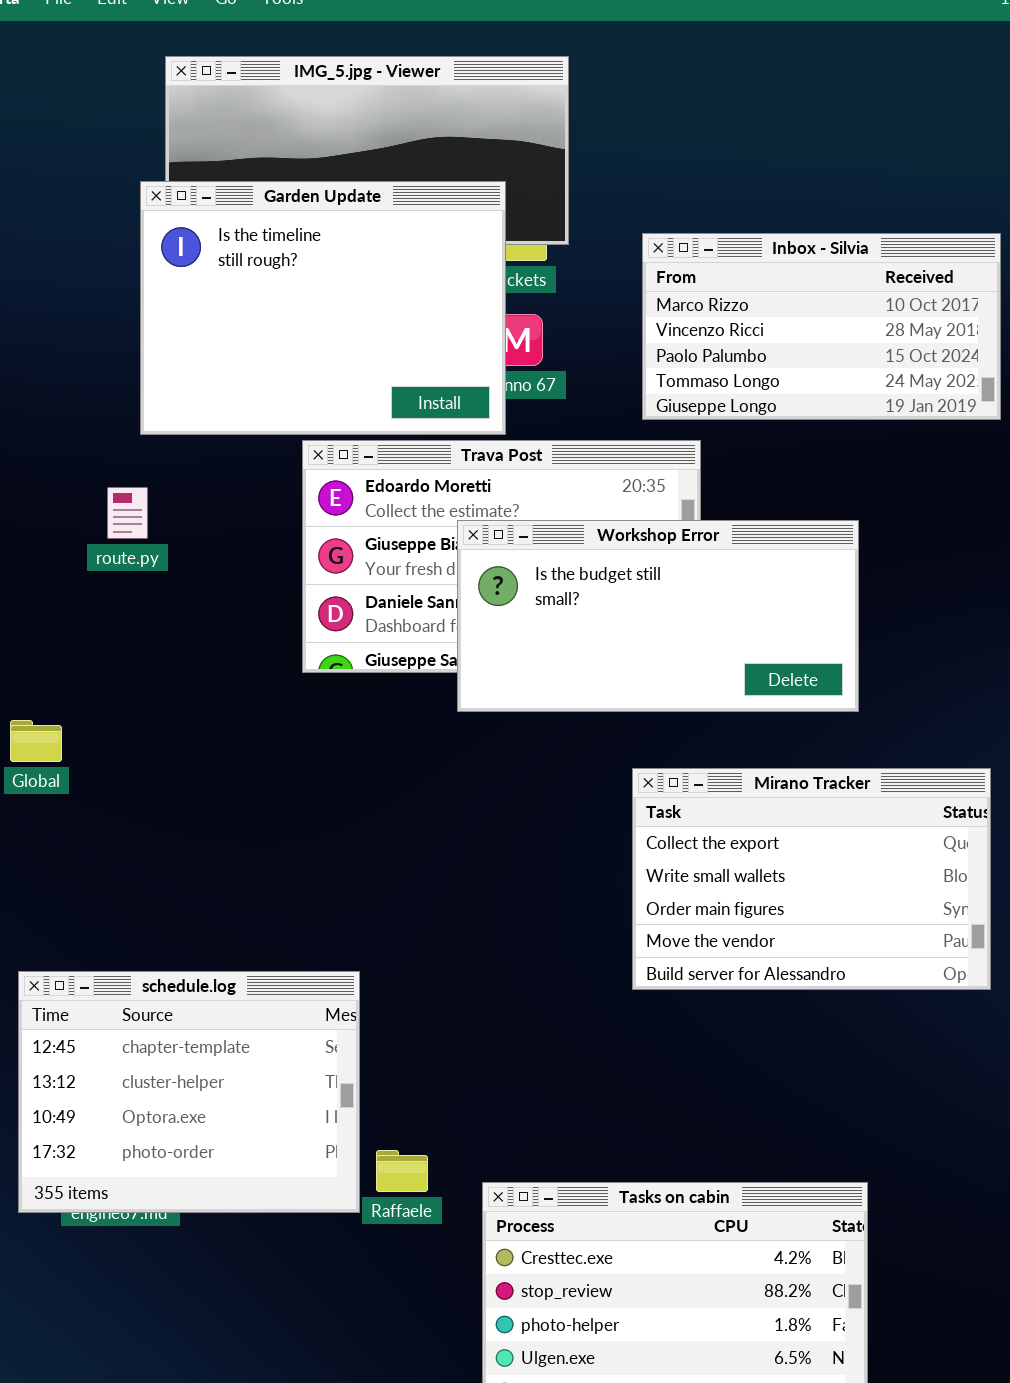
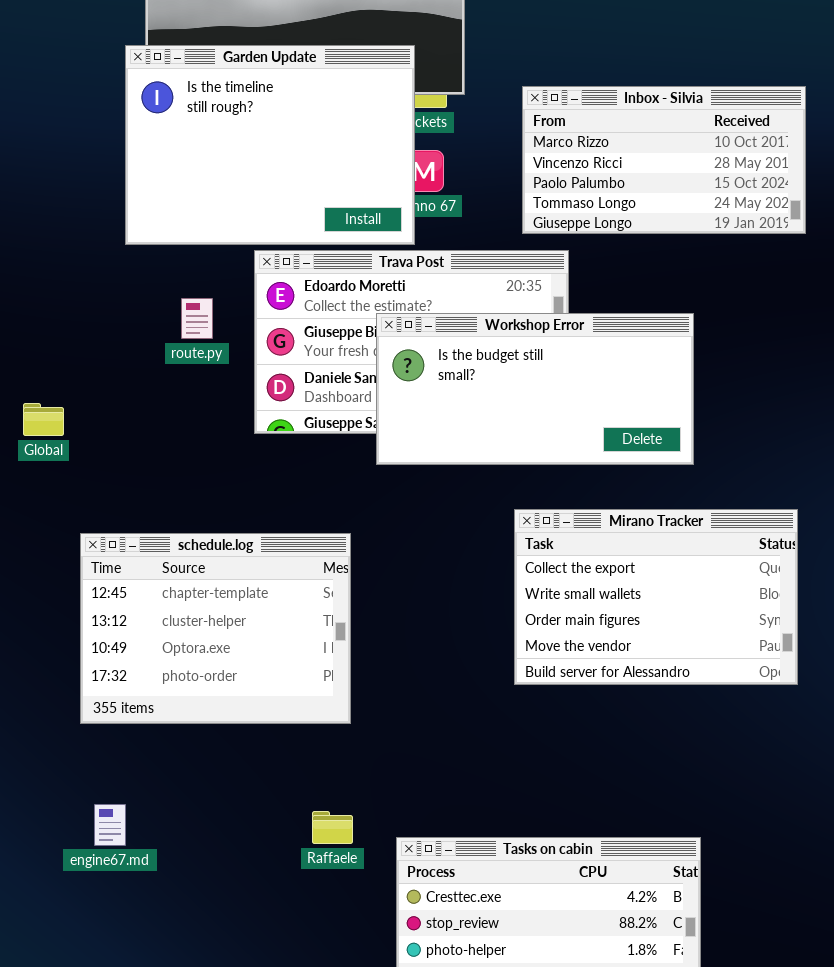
route.py: [107,487,148,539] -> [181,298,213,339], moved
Global: [10,720,62,762] -> [23,403,64,436], moved
schedule.log: [18,971,360,1213] -> [80,533,351,724], moved

